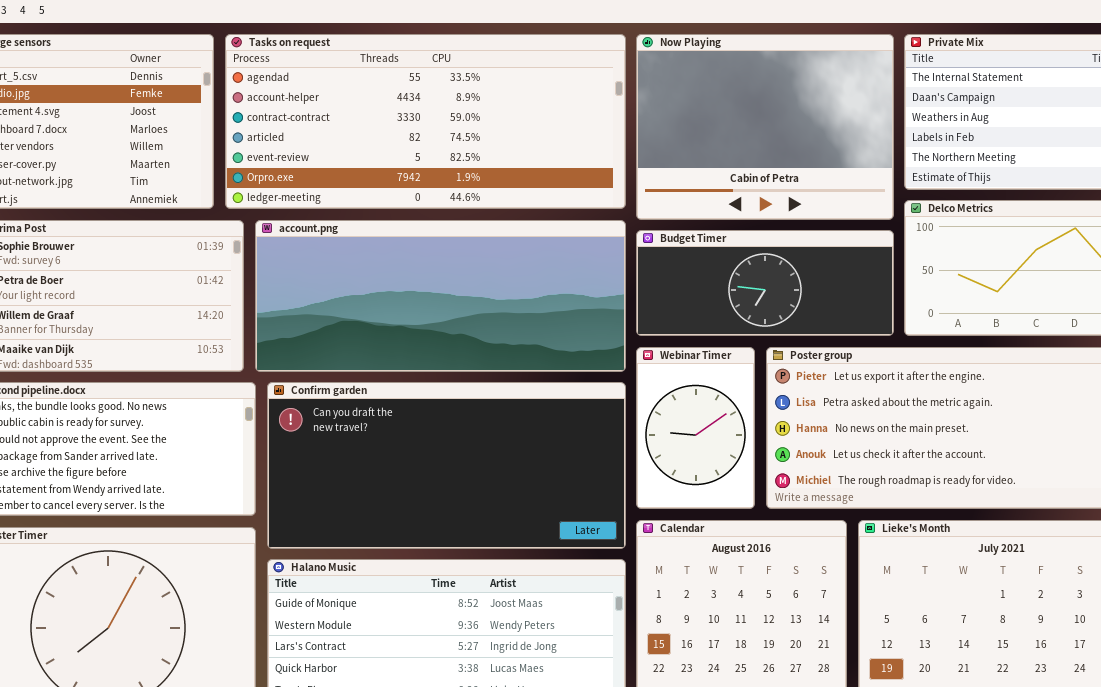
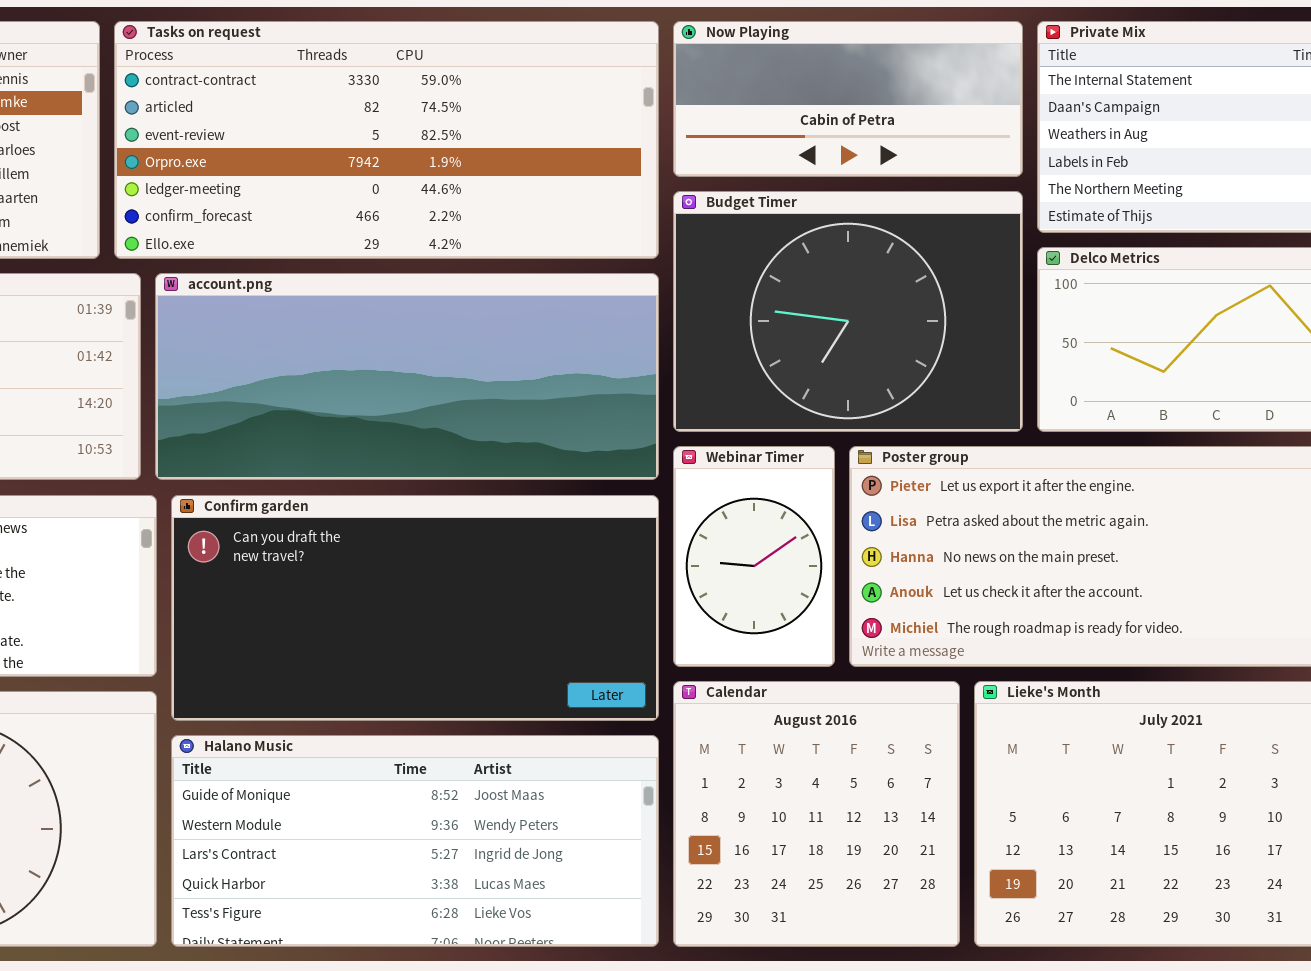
Tasks on request: [225,34,626,209] -> [114,21,659,259], scrolled down 2 rows
Now Playing: [636,34,894,220] -> [673,21,1023,177], resized
Budget Timer: [636,230,894,336] -> [673,191,1023,432], resized

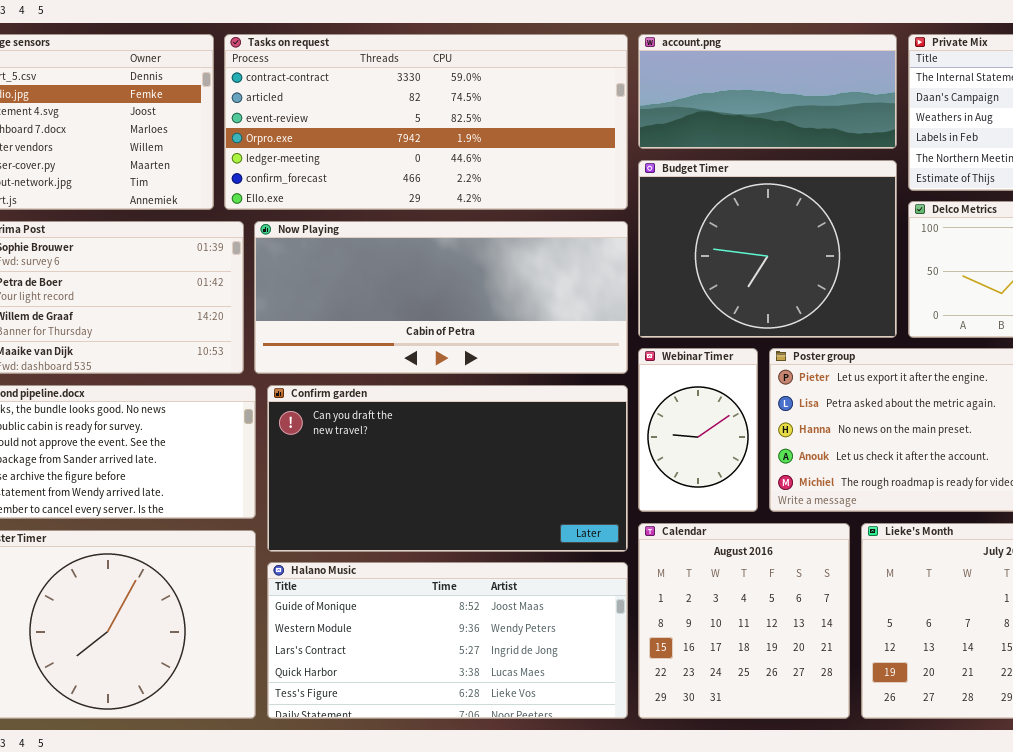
Now Playing: [673,21,1023,177] -> [254,221,628,374], moved, resized
account.png: [155,273,659,480] -> [638,34,897,149], moved, resized

